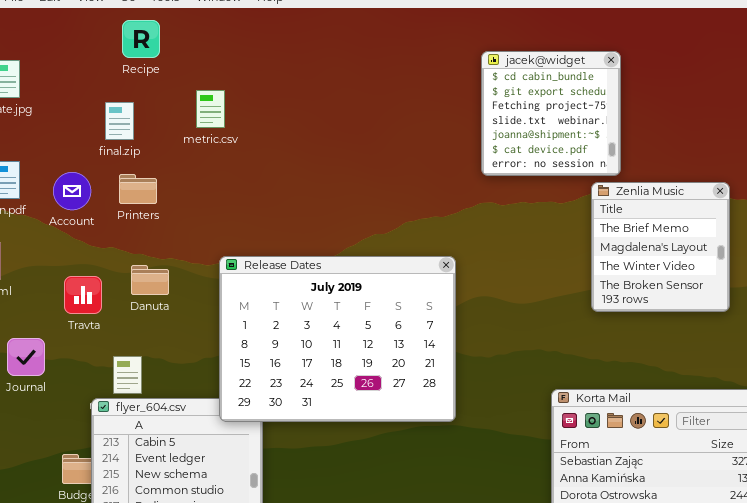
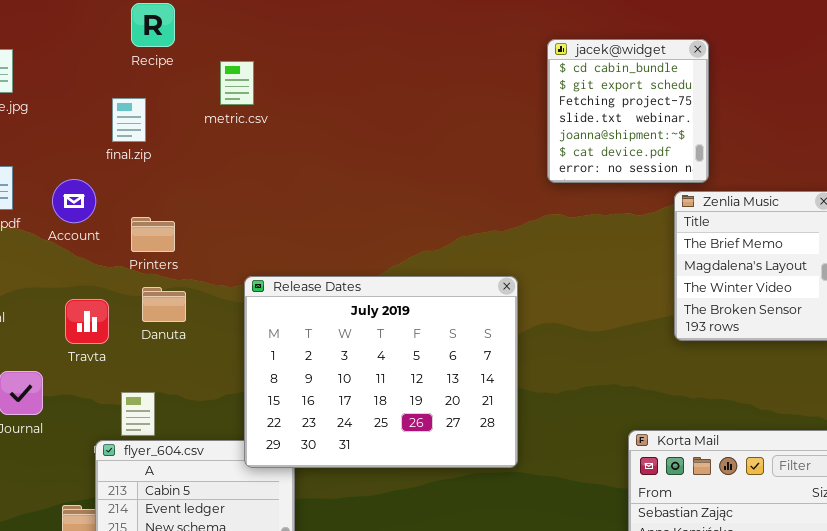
metric.csv: [196,90,225,128] -> [220,61,254,105], moved
Printers: [119,174,157,204] -> [131,217,175,252], moved

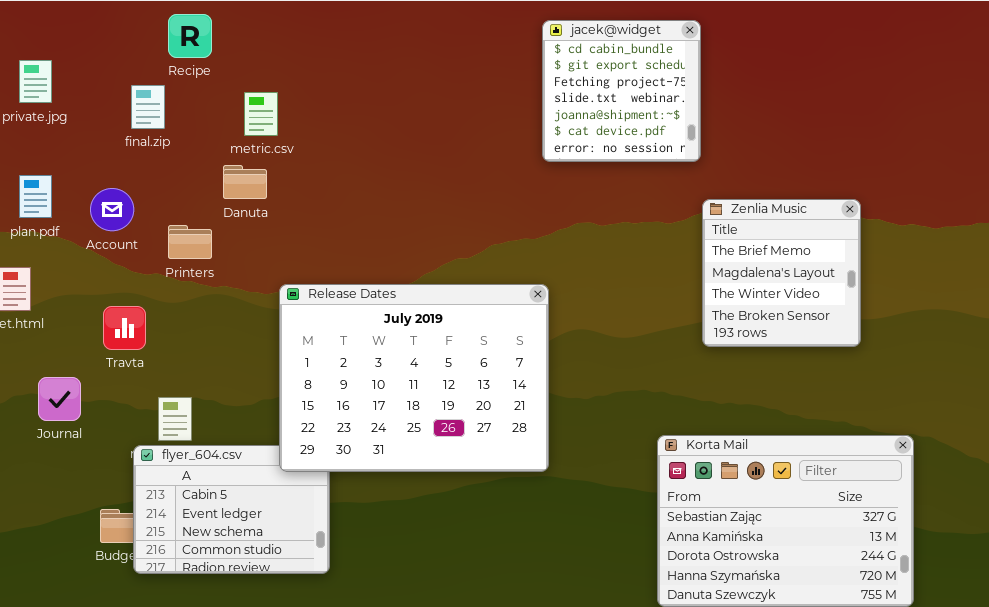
jacek@widget: [547,39,709,183] -> [542,20,701,162], moved
metric.csv: [220,61,254,105] -> [244,92,278,136], moved
final.zip: [112,98,146,142] -> [131,85,165,129], moved
Danuta: [142,287,186,322] -> [223,165,267,199], moved

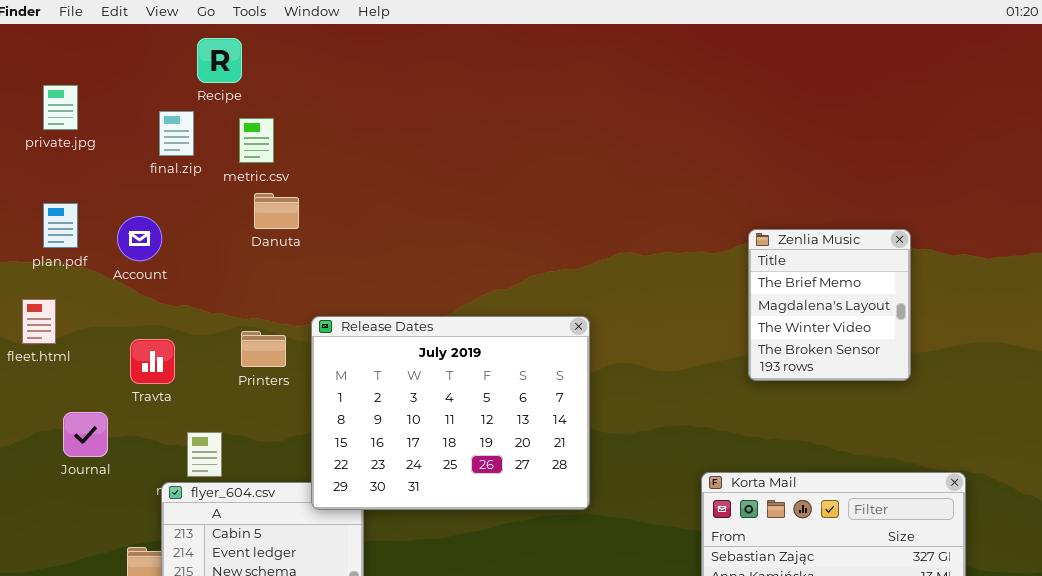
jacek@widget: [542,20,701,162] -> none, closed
metric.csv: [244,92,278,136] -> [239,118,274,163], moved
Printers: [168,225,212,259] -> [241,331,286,367], moved

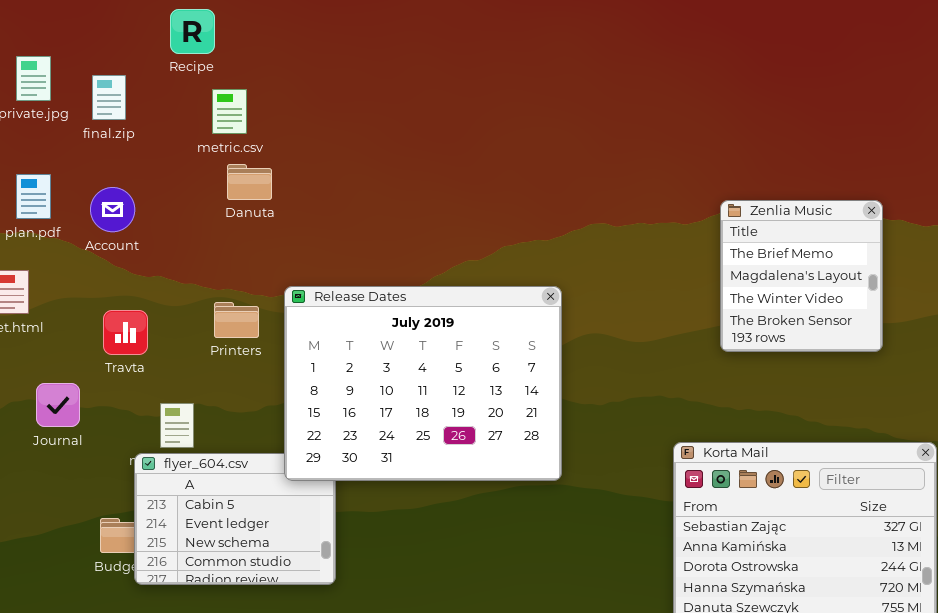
final.zip: [159,111,194,156] -> [92,75,126,120], moved

